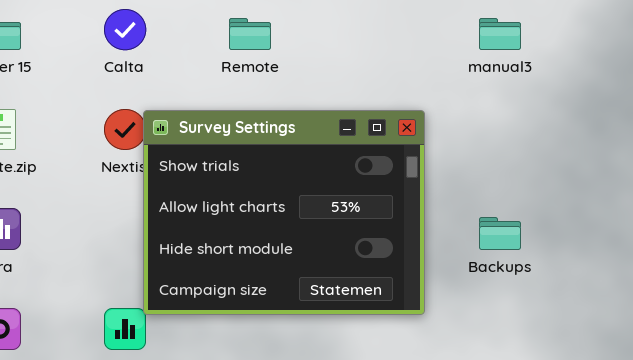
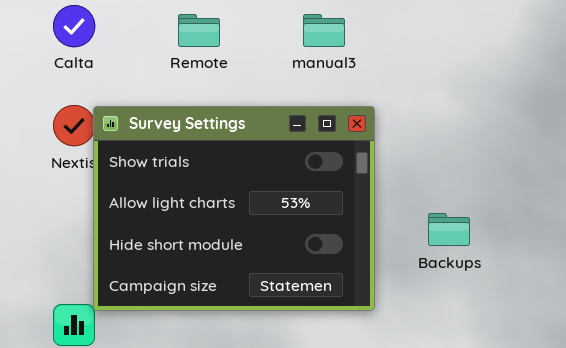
manual3: [479,18,521,50] -> [303,14,345,47], moved

